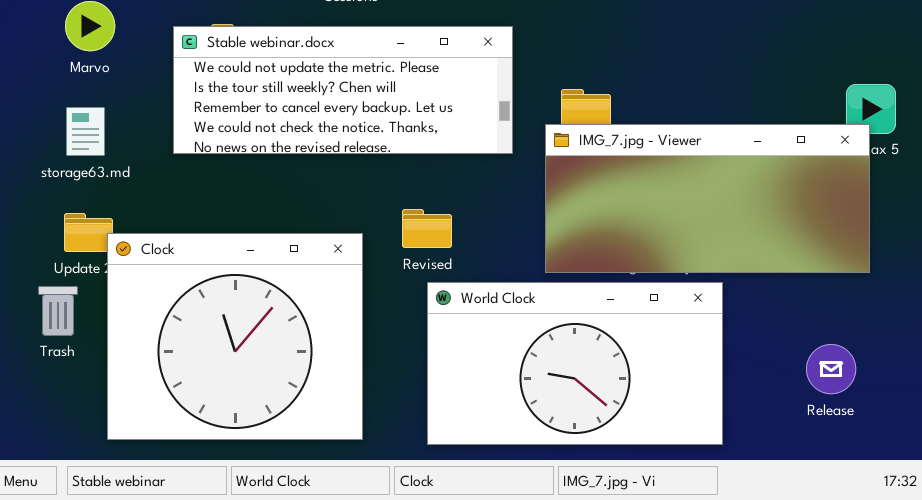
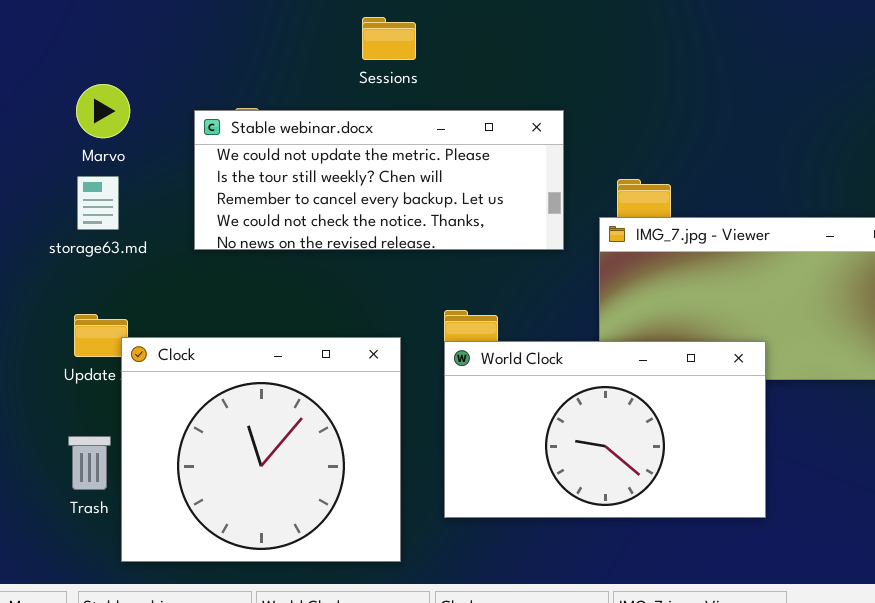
storage63.md: [66,107,105,156] -> [77,176,119,230], moved
World Clock: [427,282,723,445] -> [444,341,766,518], moved
Trash: [38,286,78,336] -> [68,436,111,490], moved

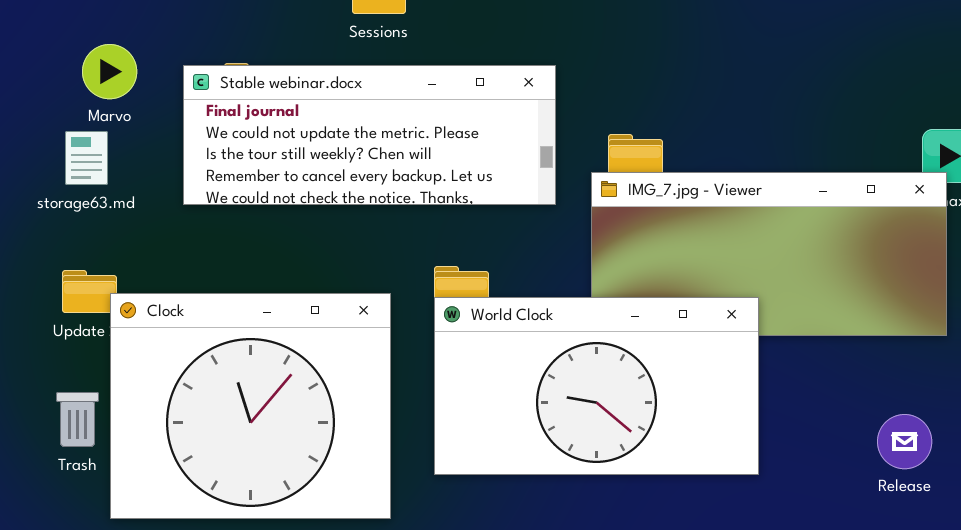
Marvo: [76,84,130,138] -> [82,44,137,99], moved
Stable webinar.docx: [194,110,564,250] -> [183,65,556,205], scrolled up 1 row

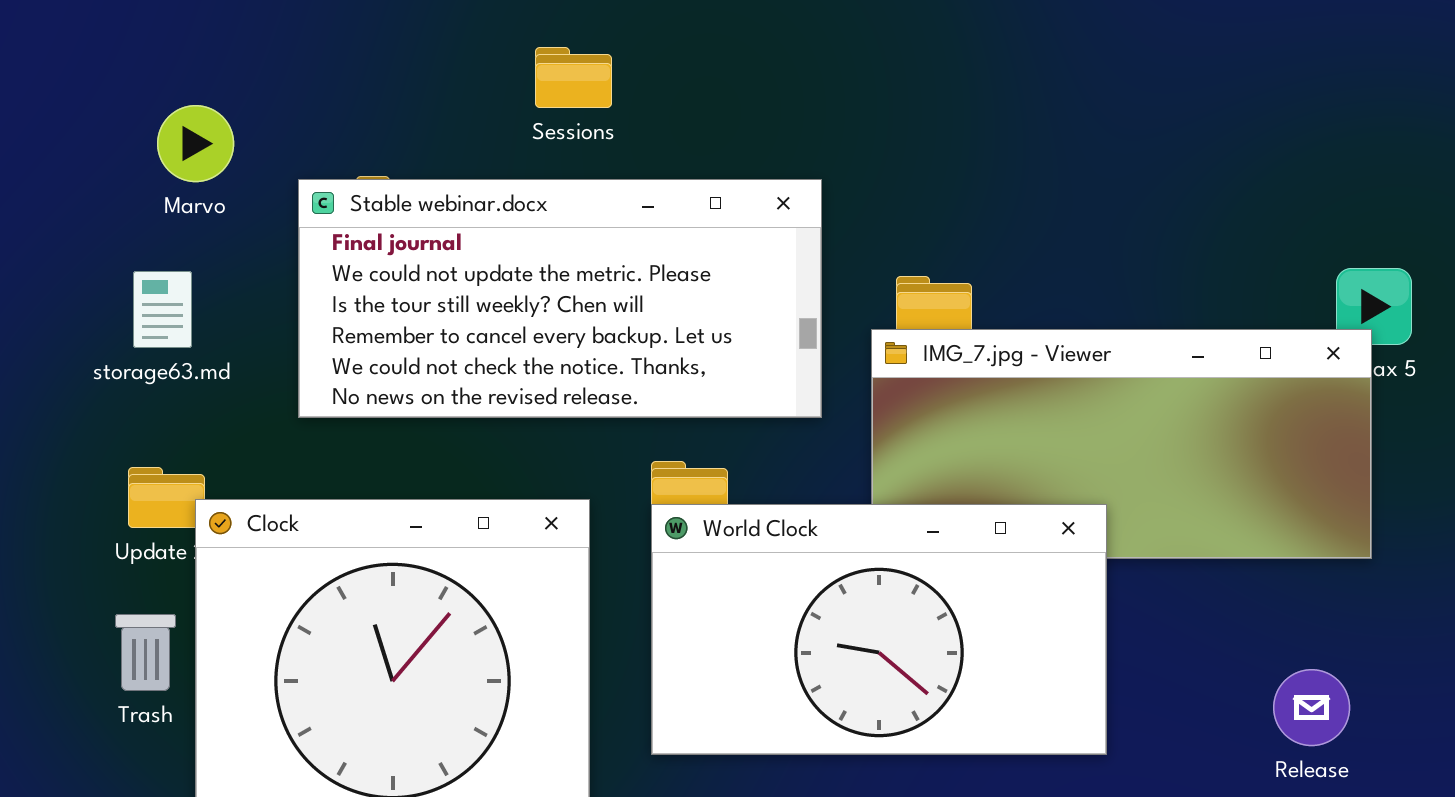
Marvo: [82,44,137,99] -> [157,105,234,182], moved
Stable webinar.docx: [183,65,556,205] -> [298,179,822,418], resized
Trash: [56,392,99,447] -> [115,614,176,691], moved

